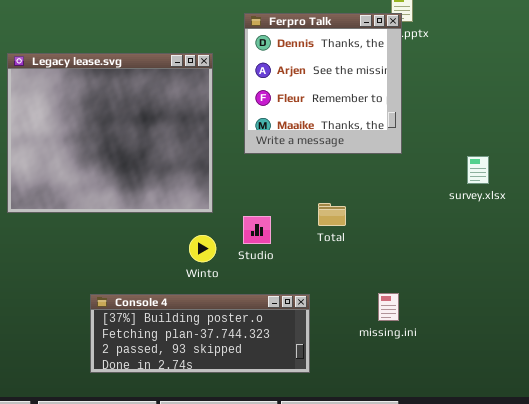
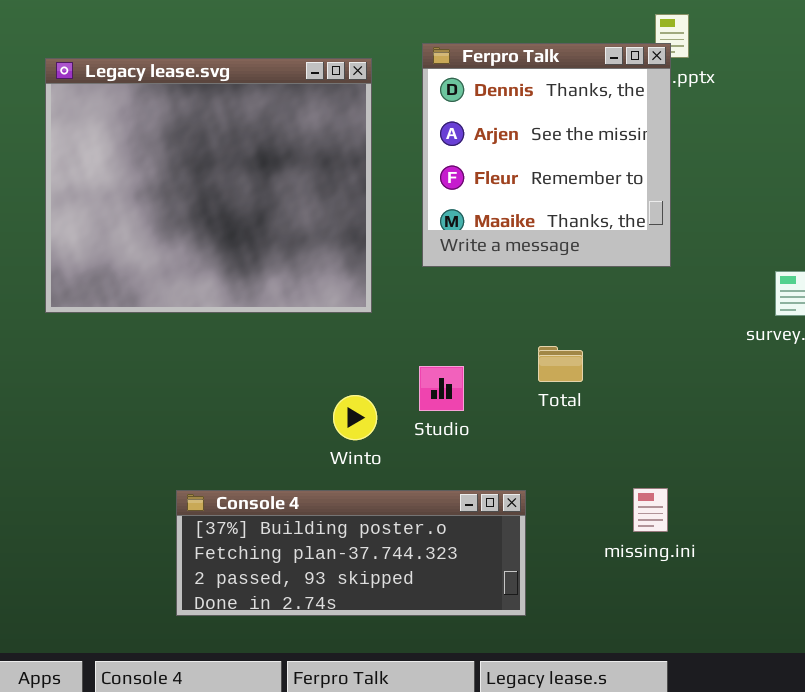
Legacy lease.svg: [7,53,213,213] -> [45,58,372,313], moved

